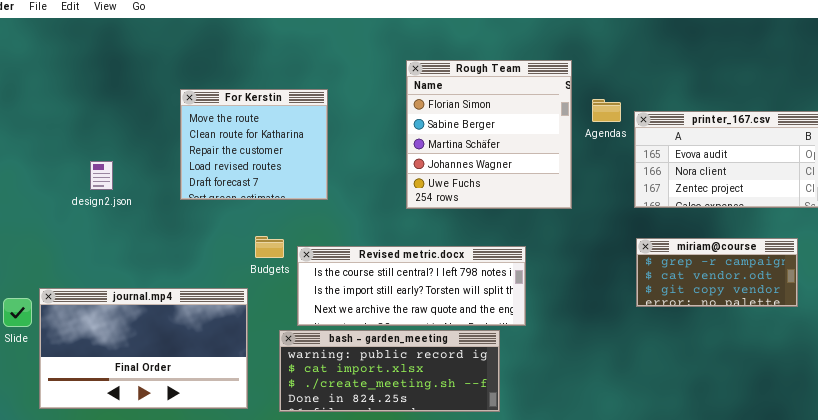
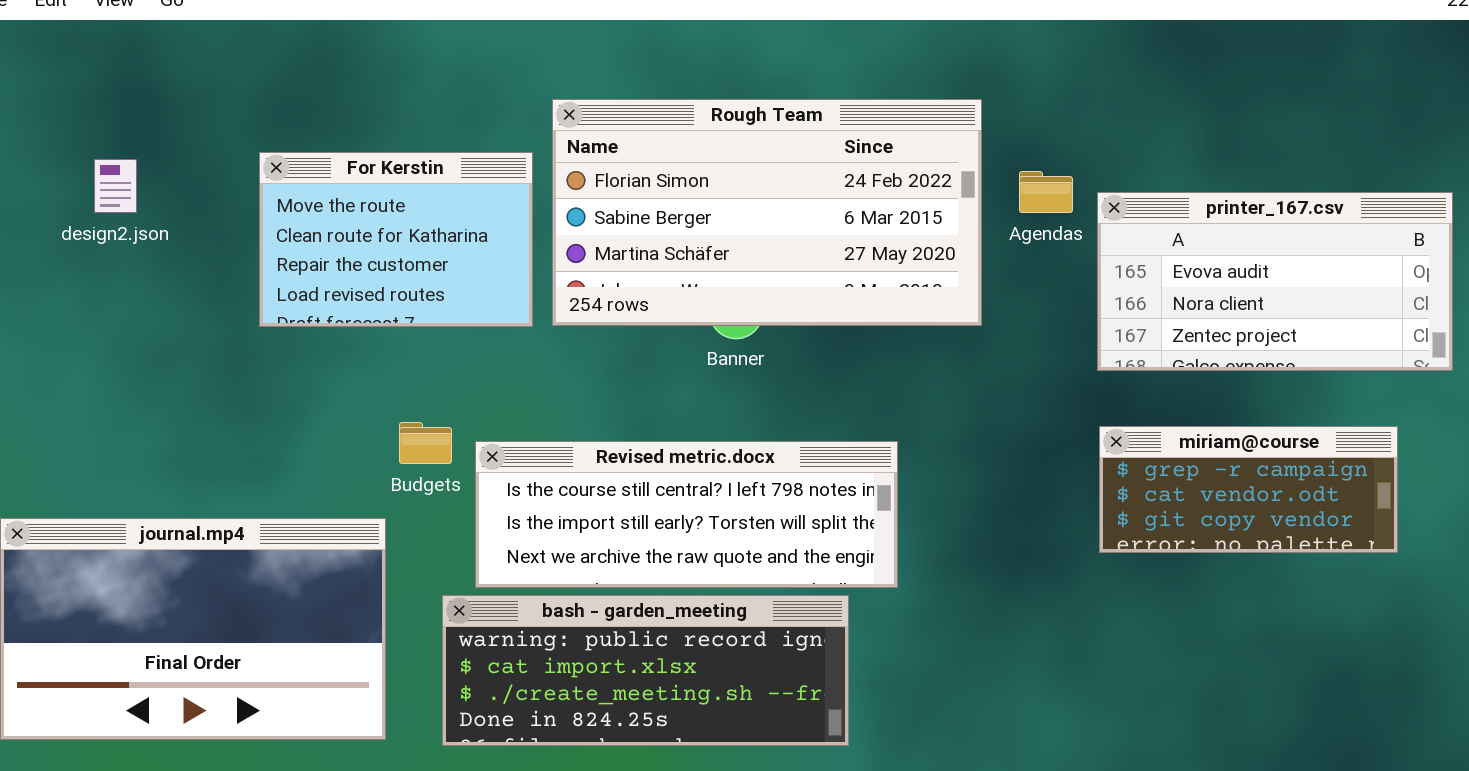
Rough Team: [406,60,572,209] -> [552,99,982,326], resized
For Kerstin: [180,89,328,200] -> [259,152,533,327], resized
design2.json: [90,161,113,190] -> [94,159,137,213], moved

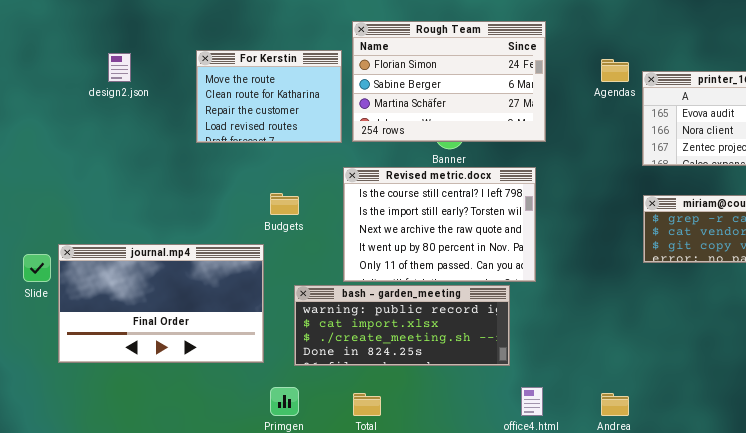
Rough Team: [552,99,982,326] -> [352,21,546,142], resized
Revised metric.docx: [475,441,898,588] -> [343,167,536,282], resized

